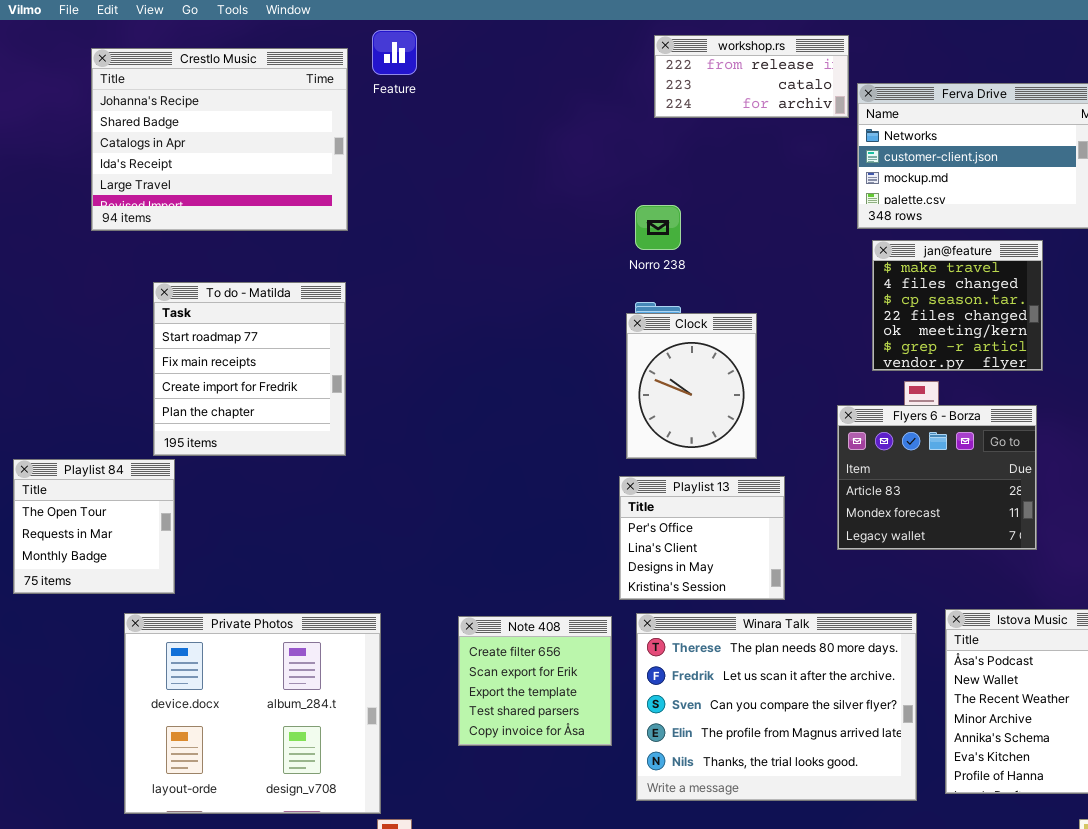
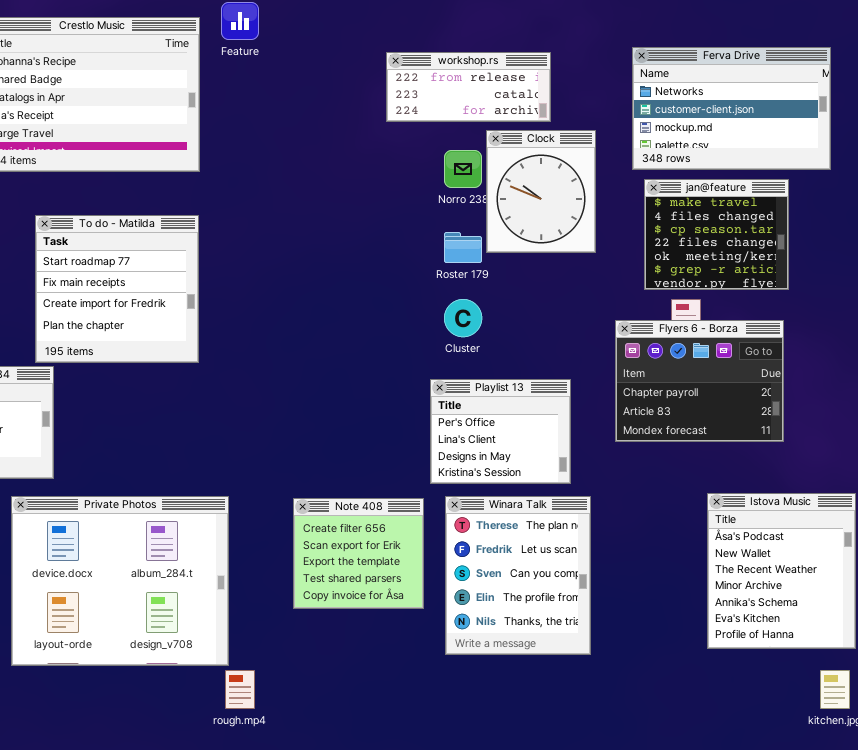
workshop.rs: [654,35,849,118] -> [386,52,551,122], moved
Clock: [626,313,757,459] -> [486,130,596,253], moved
Flyers 6 - Borza: [837,405,1037,550] -> [615,320,784,442], scrolled up 1 row
Winara Talk: [636,613,917,801] -> [445,496,591,655], resized

